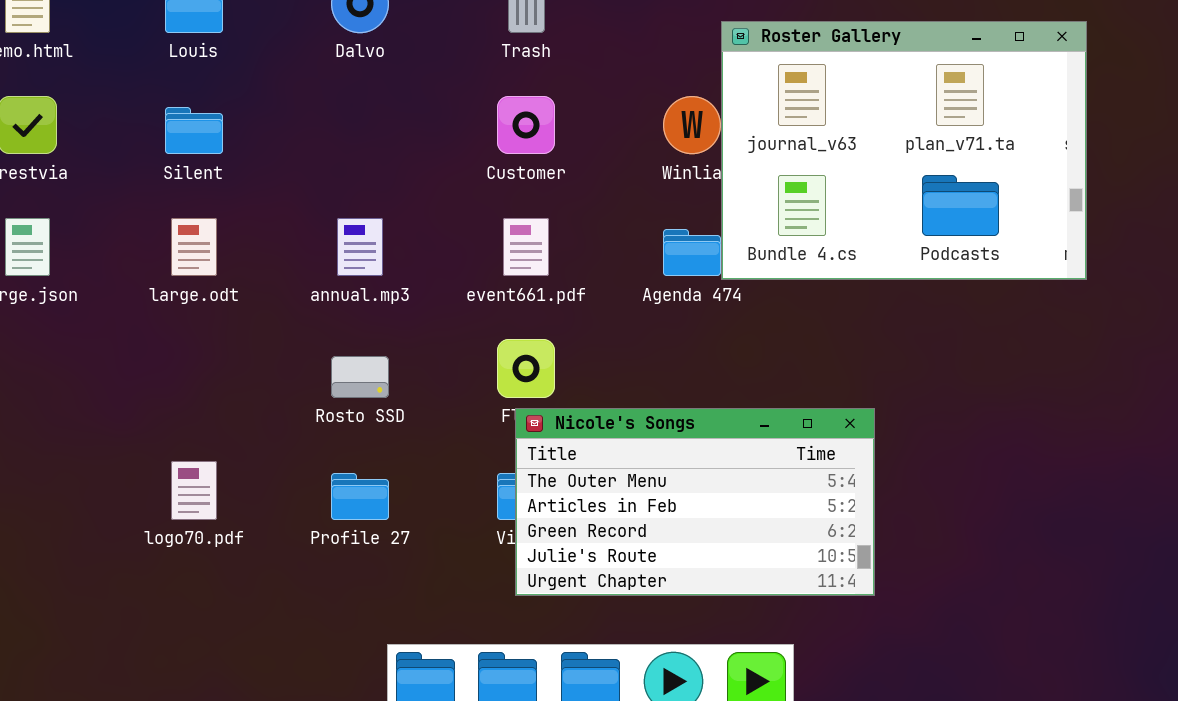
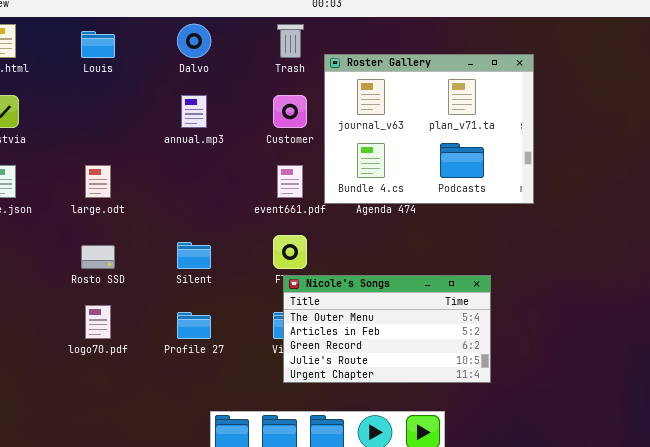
Roster Gallery: [721,21,1087,280] -> [324,54,534,204], moved
Silent: [165,107,223,154] -> [177,242,211,269], moved
annual.mp3: [337,218,383,276] -> [181,95,207,128], moved
Rosto SSD: [331,356,389,398] -> [81,245,115,269], moved

